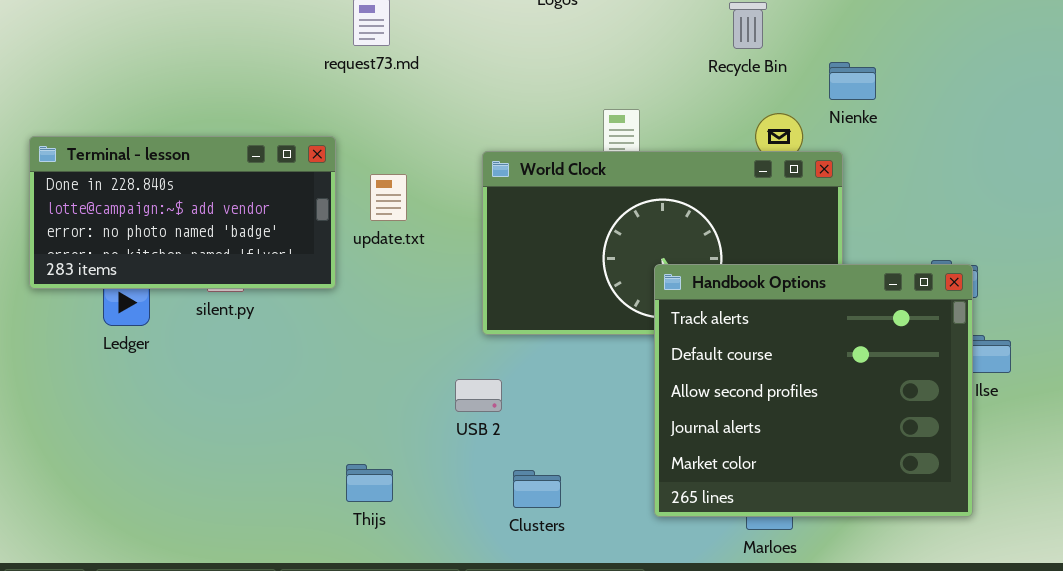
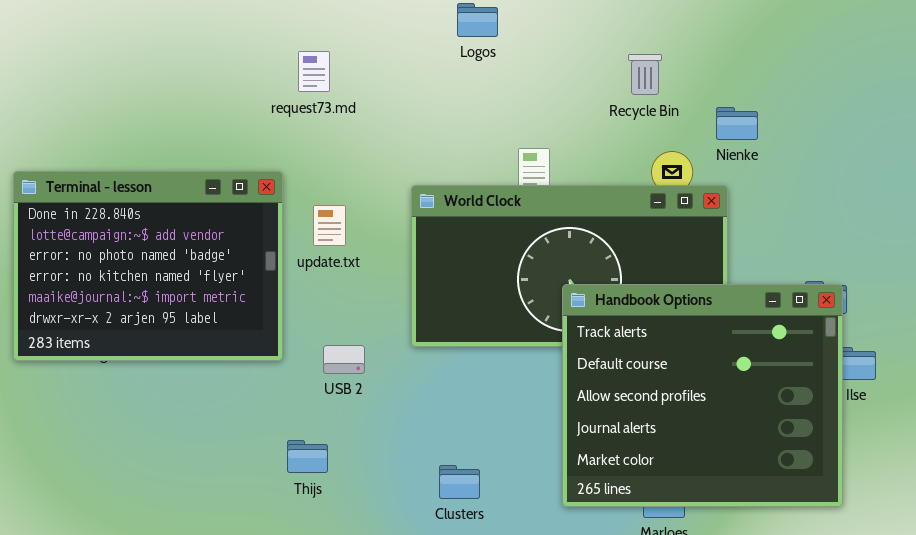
Terminal - lesson: [29,136,336,289] -> [13,171,283,361], resized
USB 2: [455,379,502,412] -> [323,345,365,374], moved
Thijs: [346,464,393,502] -> [287,440,328,473], moved

